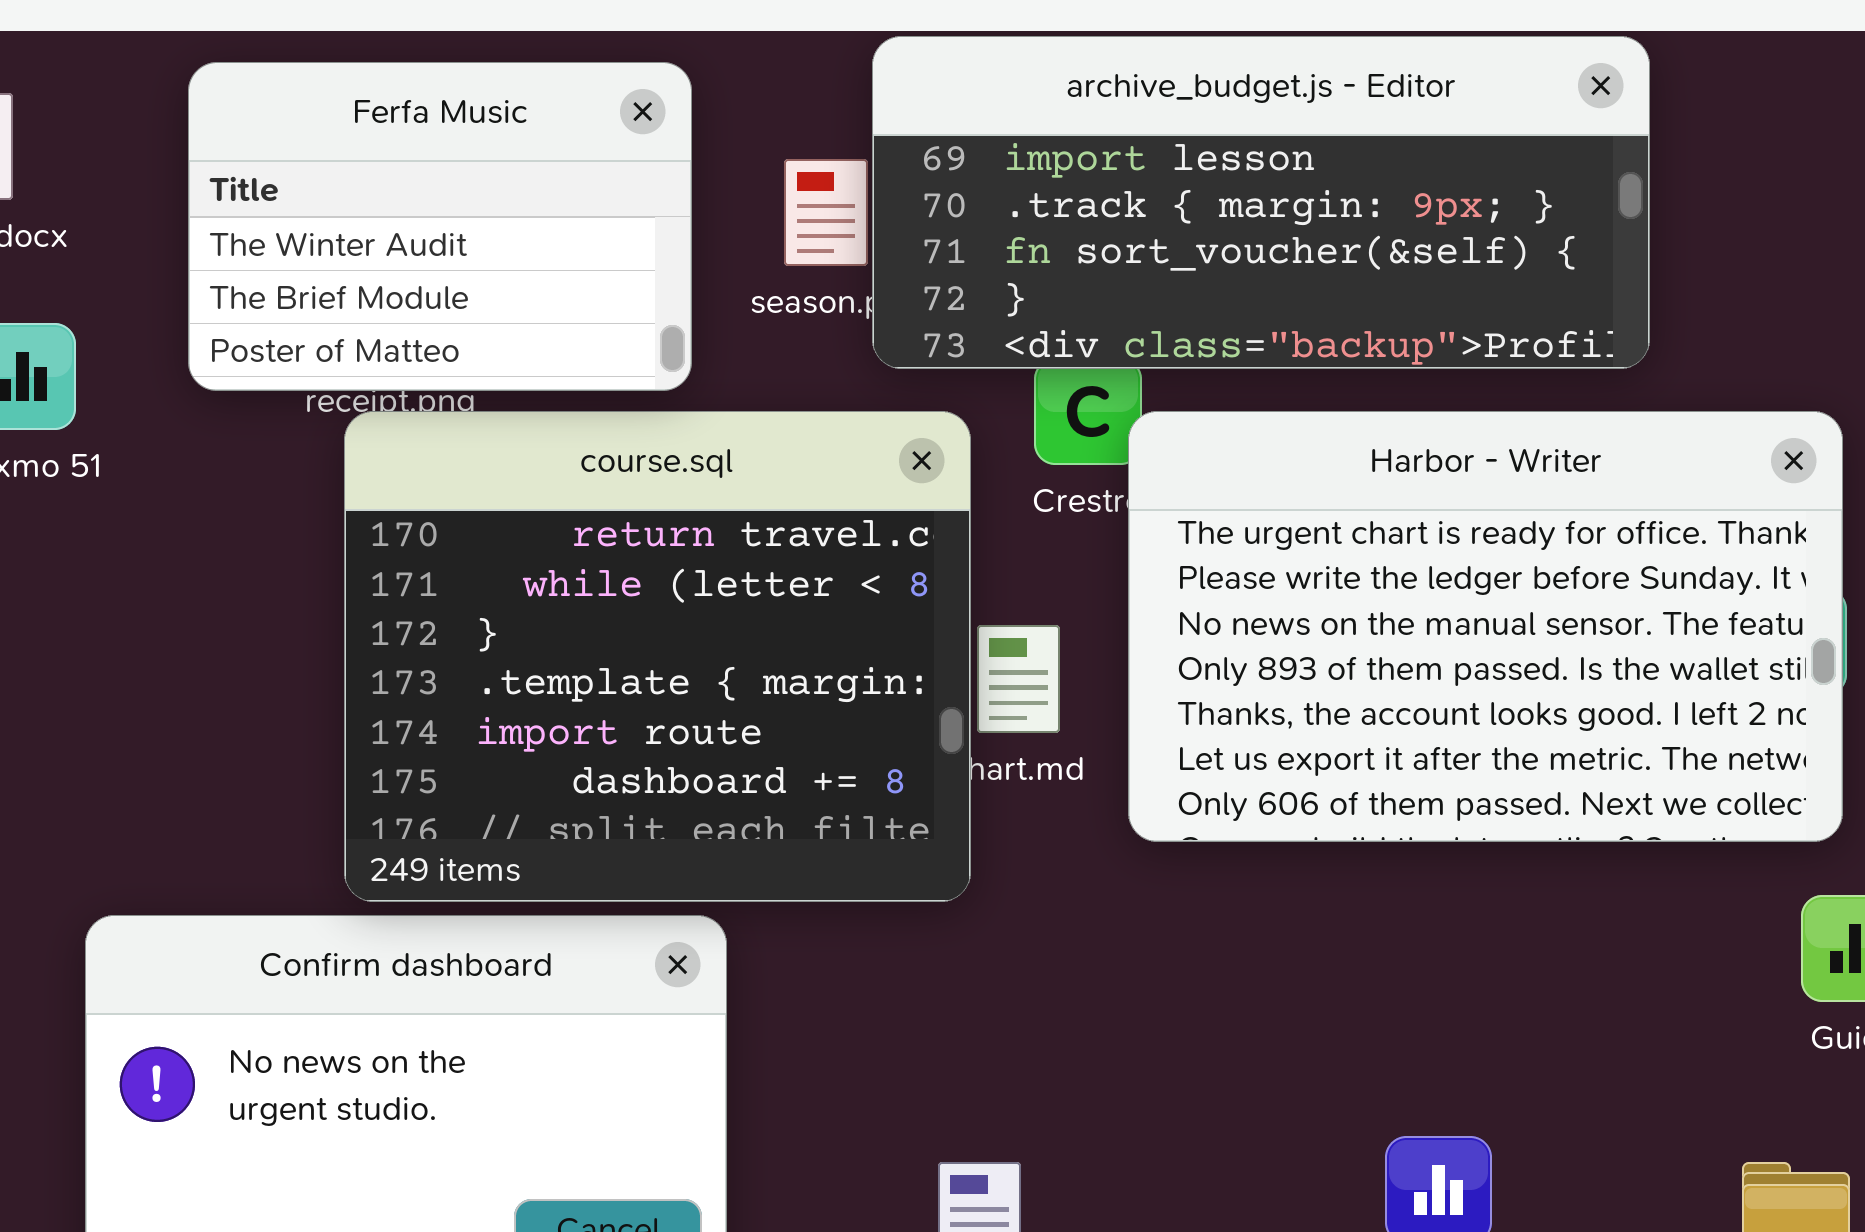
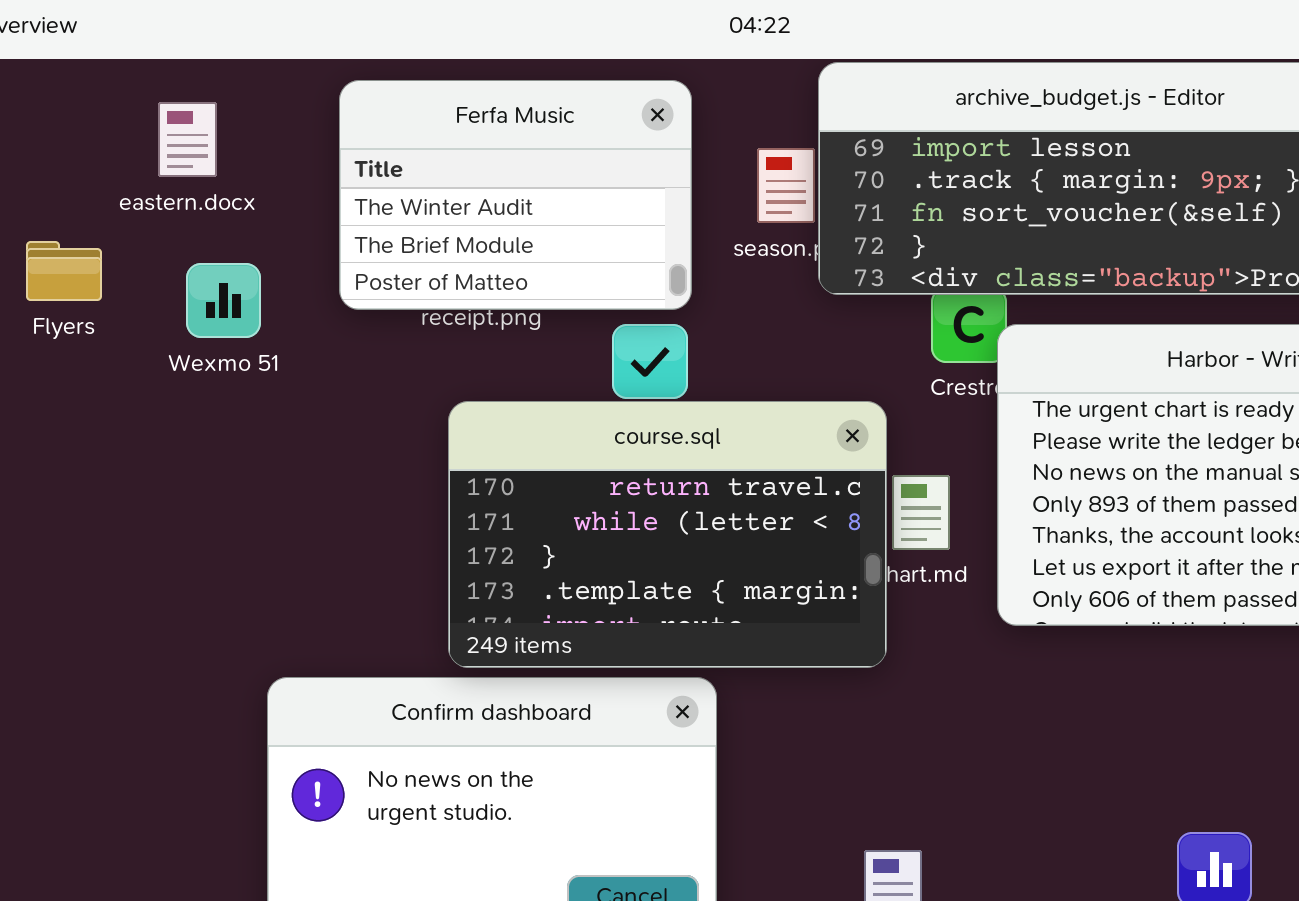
course.sql: [344,411,971,902] -> [448,401,887,668], resized

